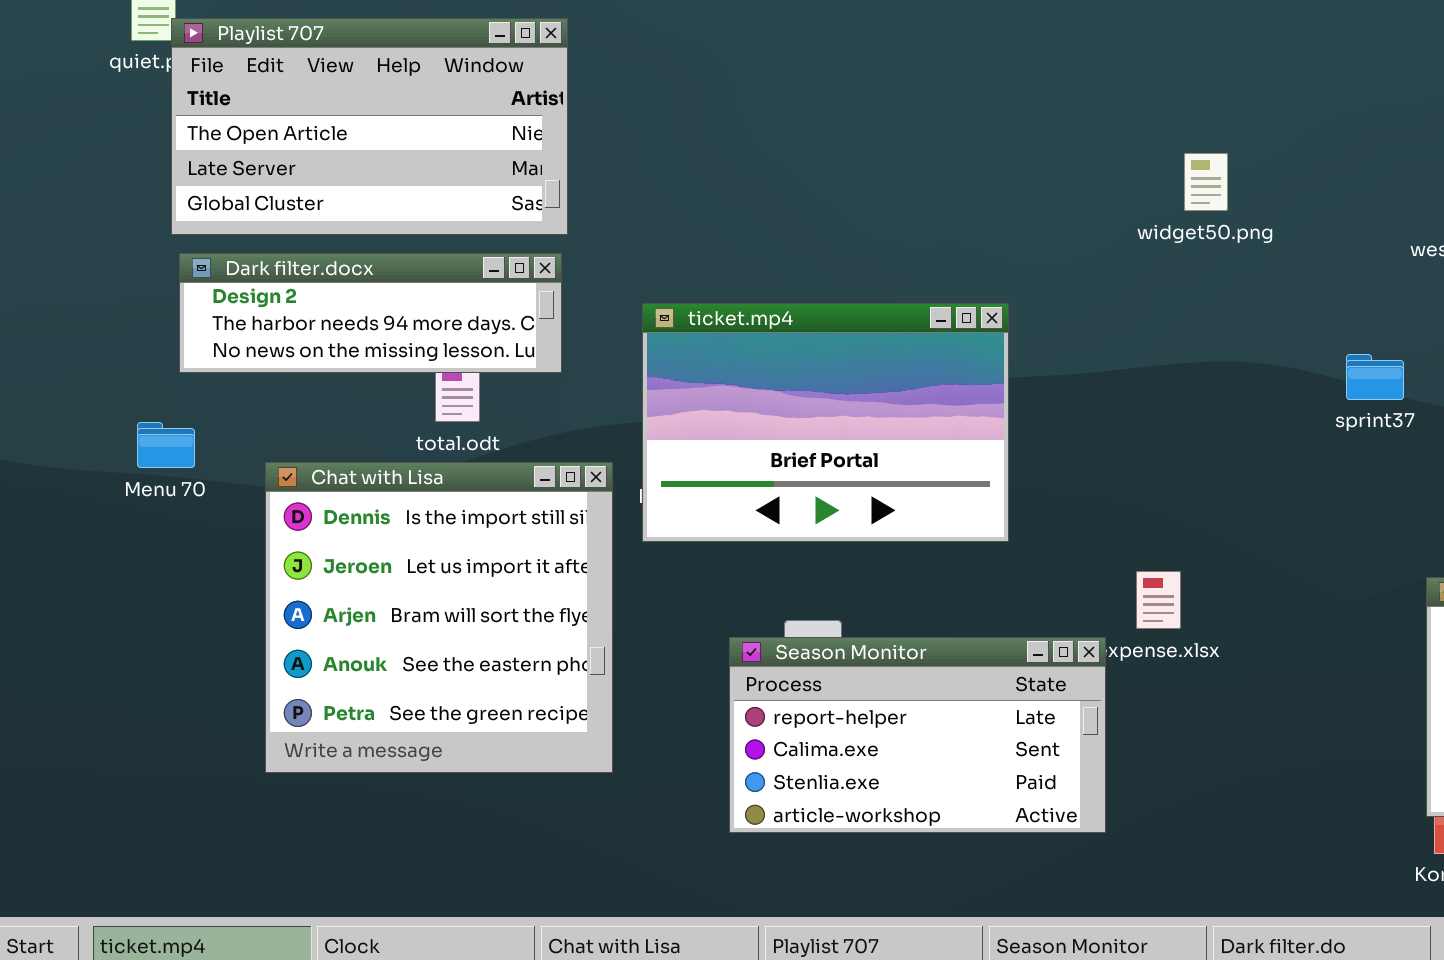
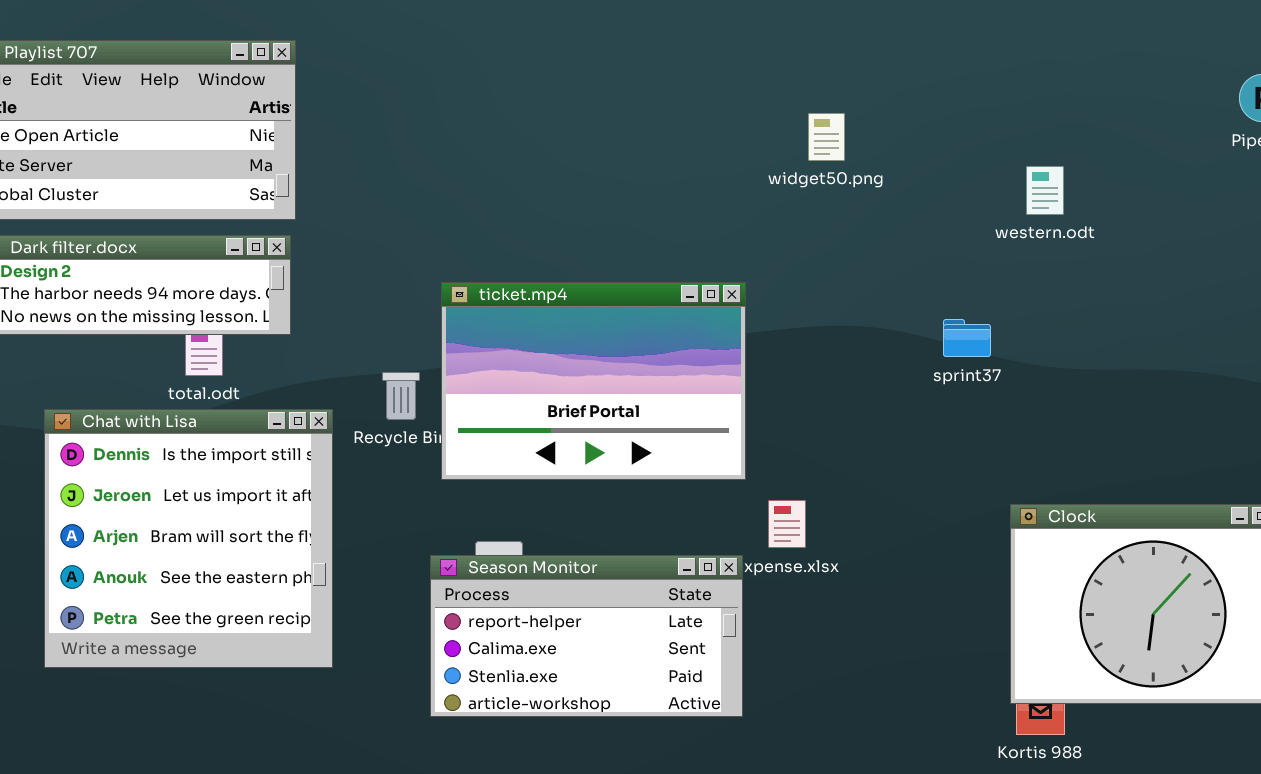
widget50.png: [1184,153,1228,211] -> [808,113,845,161], moved
ticket.mp4: [642,303,1009,542] -> [441,282,746,480], moved

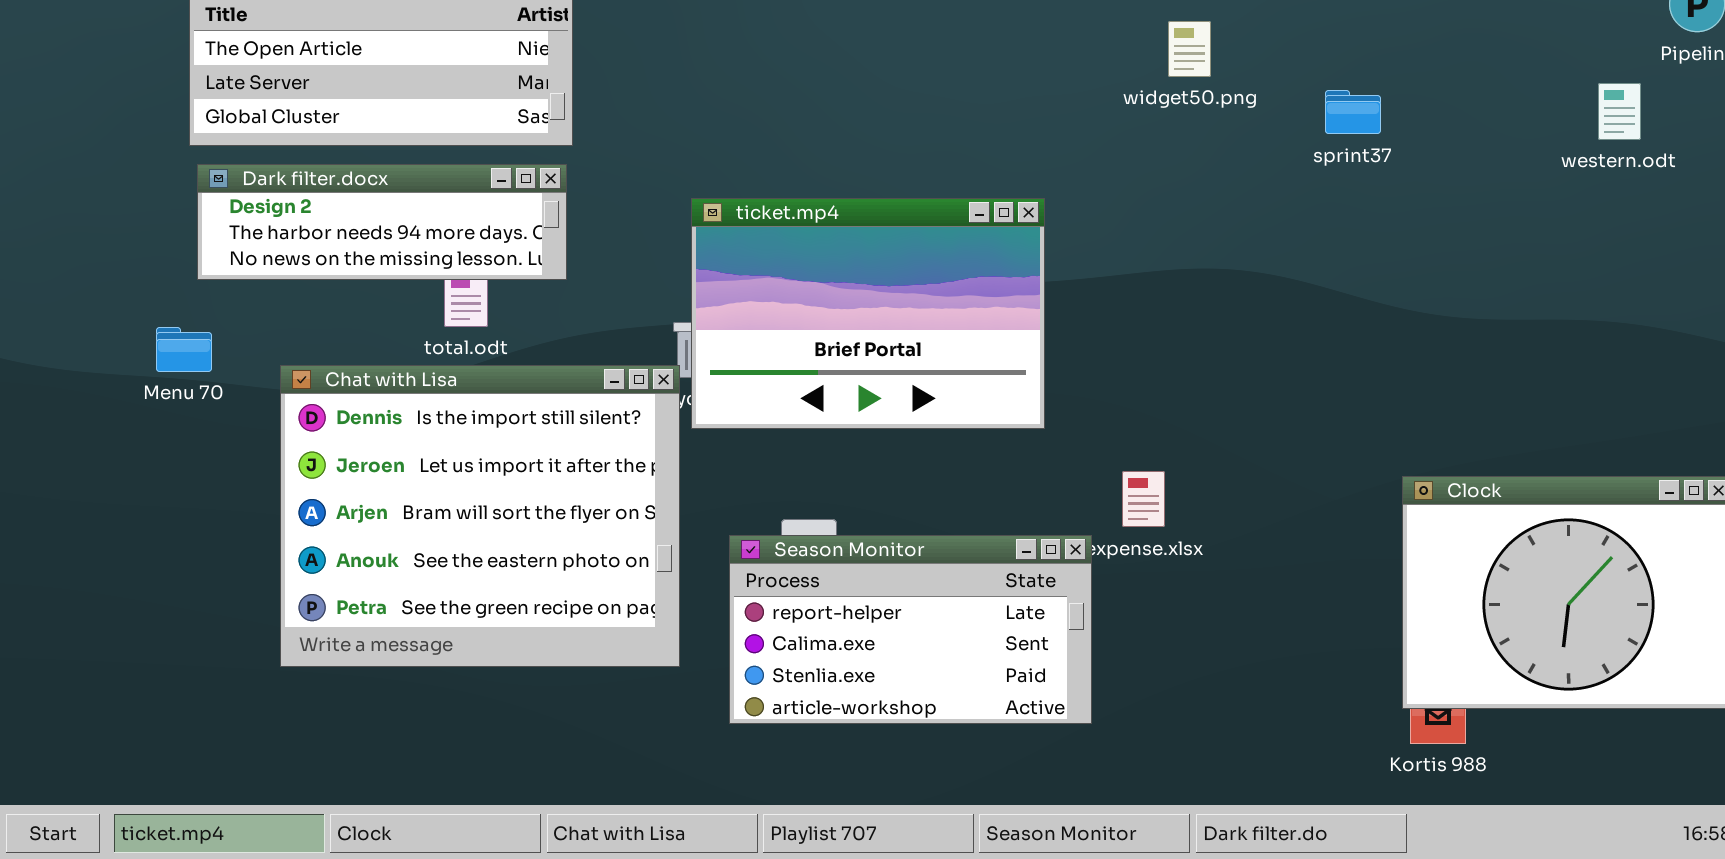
western.odt: [1026,166,1064,215] -> [1598,83,1641,140], moved
ticket.mp4: [441,282,746,480] -> [691,198,1045,429], moved
sprint37: [943,319,991,357] -> [1325,90,1381,134], moved
Chat with Lisa: [44,409,333,668] -> [280,365,680,667], resized

